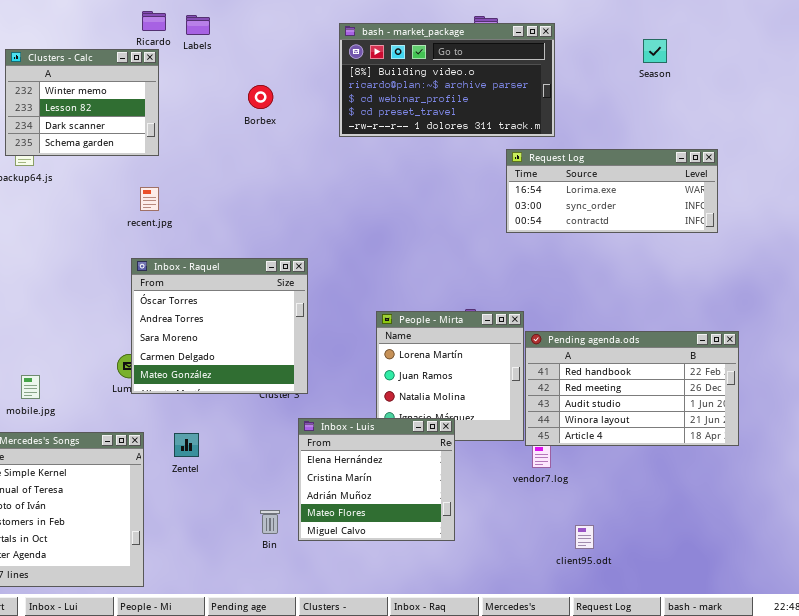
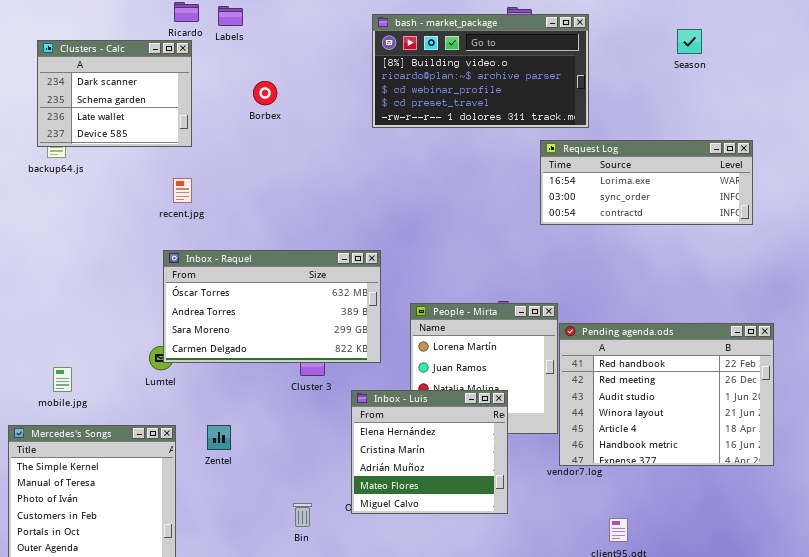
Clusters - Calc: [5,49,159,156] -> [37,40,192,147], scrolled down 2 rows
Borbex: [248,85,273,109] -> [253,81,277,105], moved
Inbox - Raquel: [131,258,308,394] -> [163,250,381,363], resized
Pending agenda.ods: [525,331,739,446] -> [559,323,774,466], resized
Inbox - Luis: [298,418,455,541] -> [351,390,508,514], moved

